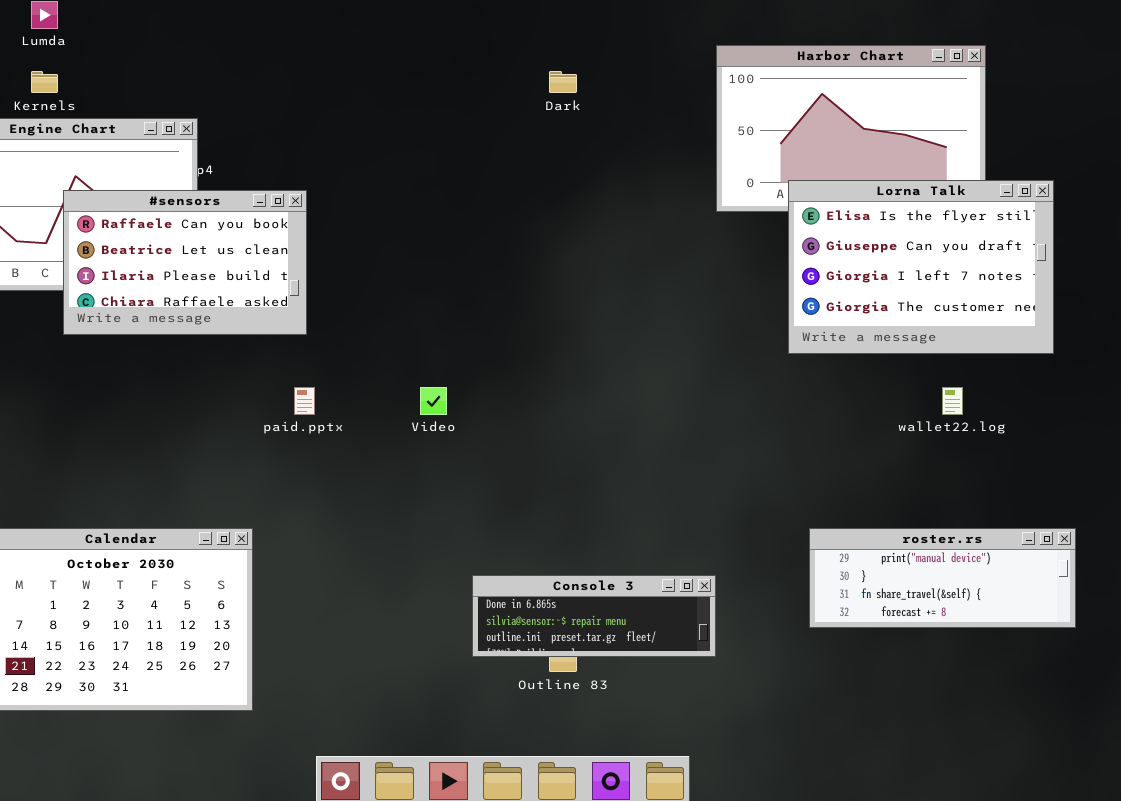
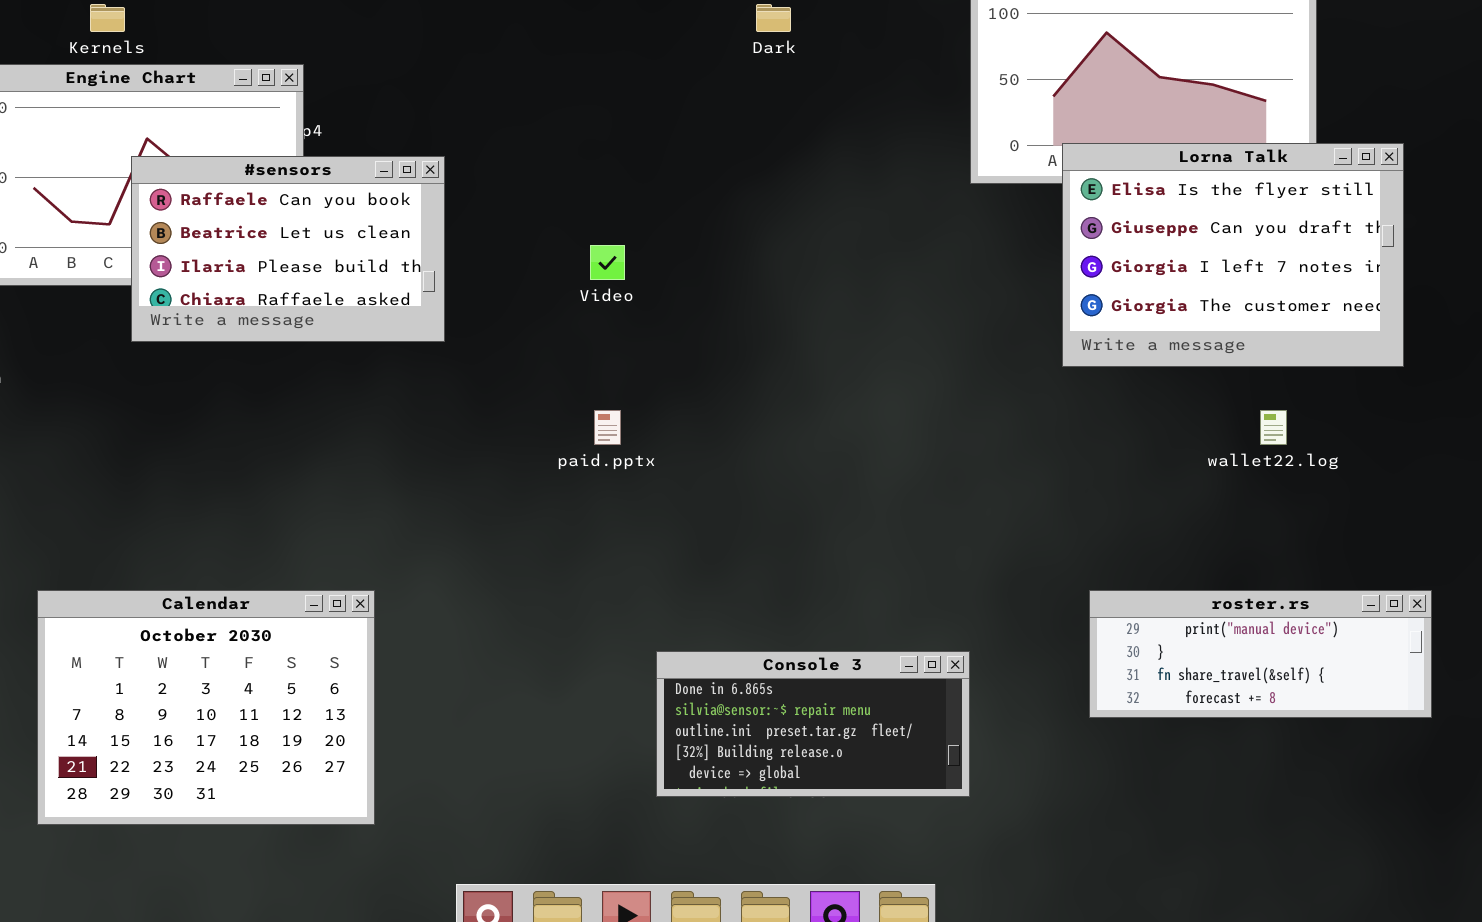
paid.pptx: [294,387,315,415] -> [594,410,621,445], moved
Video: [420,387,447,415] -> [590,245,625,280], moved
Console 3: [472,575,716,657] -> [656,651,970,797], resized

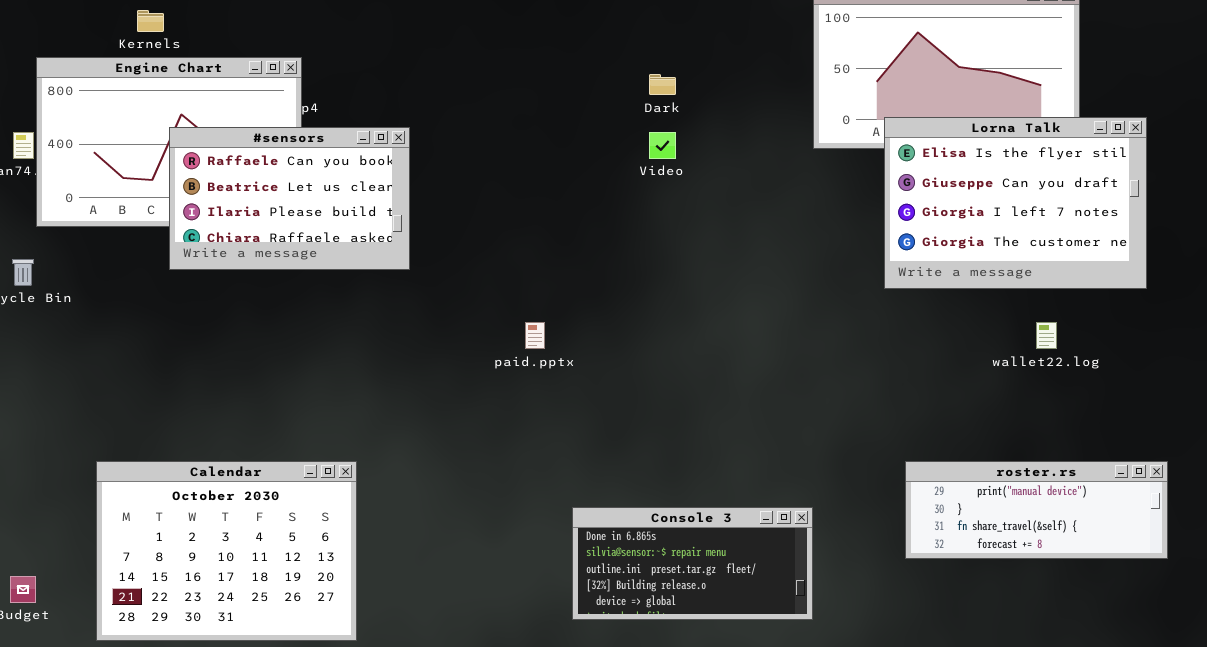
Dark: [756,4,791,32] -> [649,74,676,95], moved
Video: [590,245,625,280] -> [649,132,676,159], moved

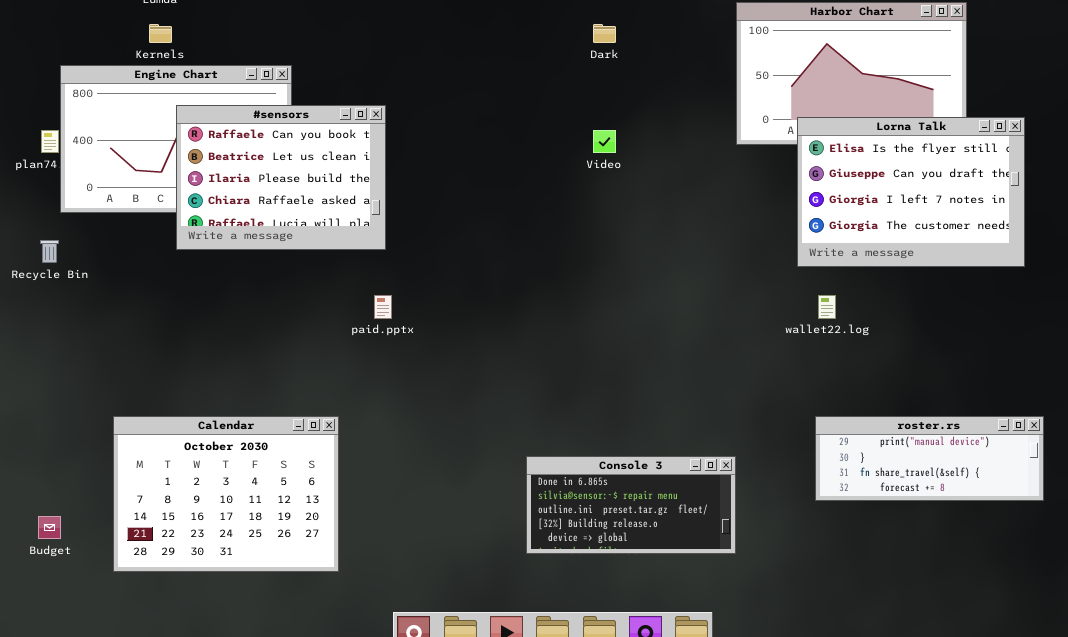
Dark: [649,74,676,95] -> [593,24,616,43], moved
#sensors: [169,127,410,270] -> [176,105,386,250], resized
paid.pptx: [525,322,545,349] -> [374,295,392,319], moved
wallet22.log: [1036,322,1057,349] -> [818,295,836,319], moved

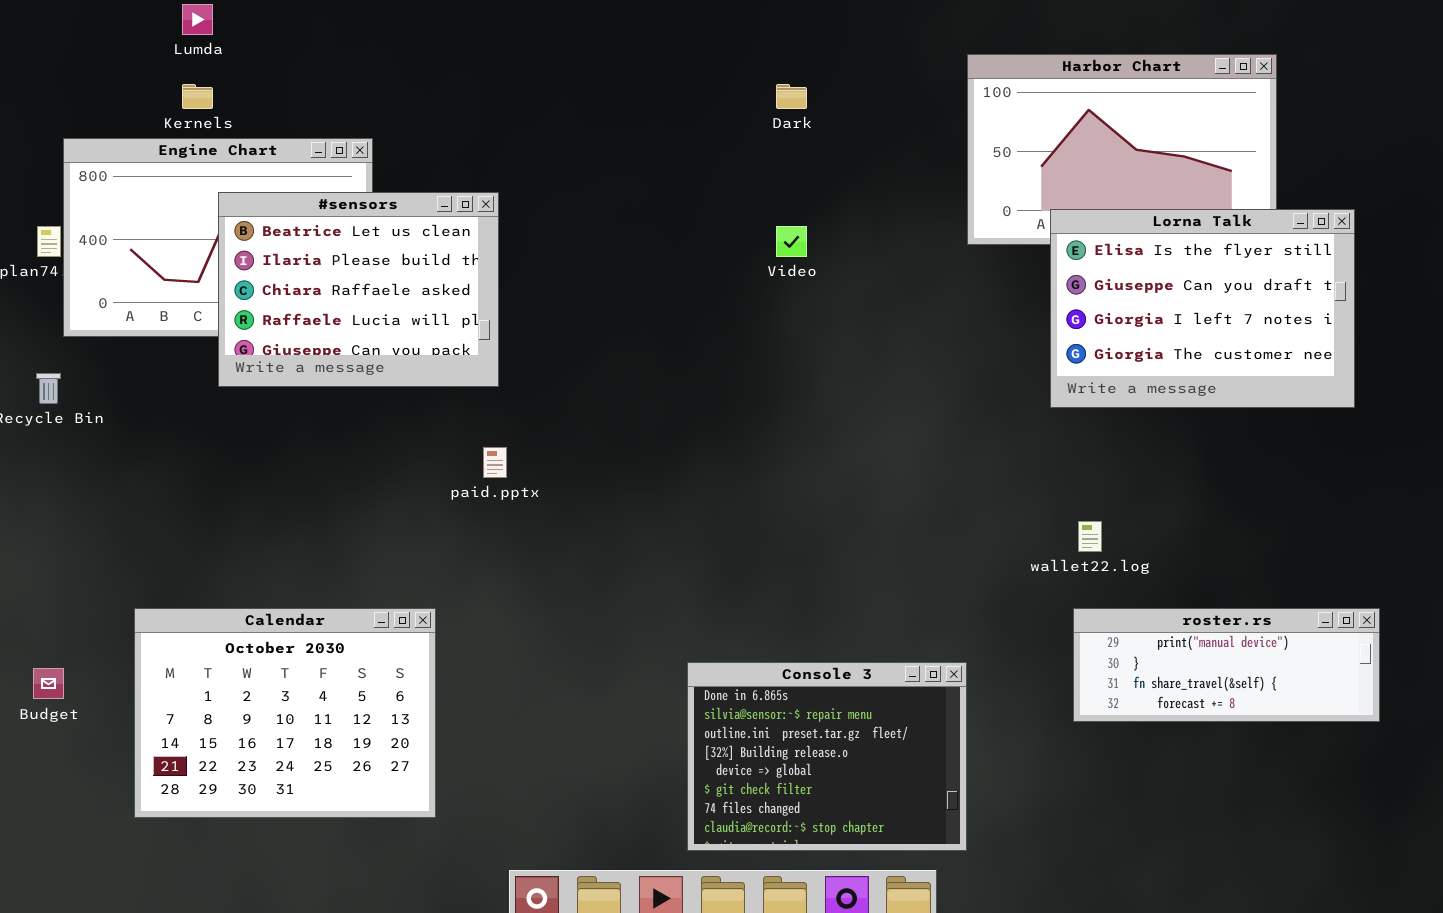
#sensors: [176,105,386,250] -> [218,192,499,387], scrolled down 1 row
wallet22.log: [818,295,836,319] -> [1078,521,1102,552], moved
Console 3: [526,456,736,554] -> [687,662,967,851], resized
Budget: [38,516,61,539] -> [33,668,64,699], moved

